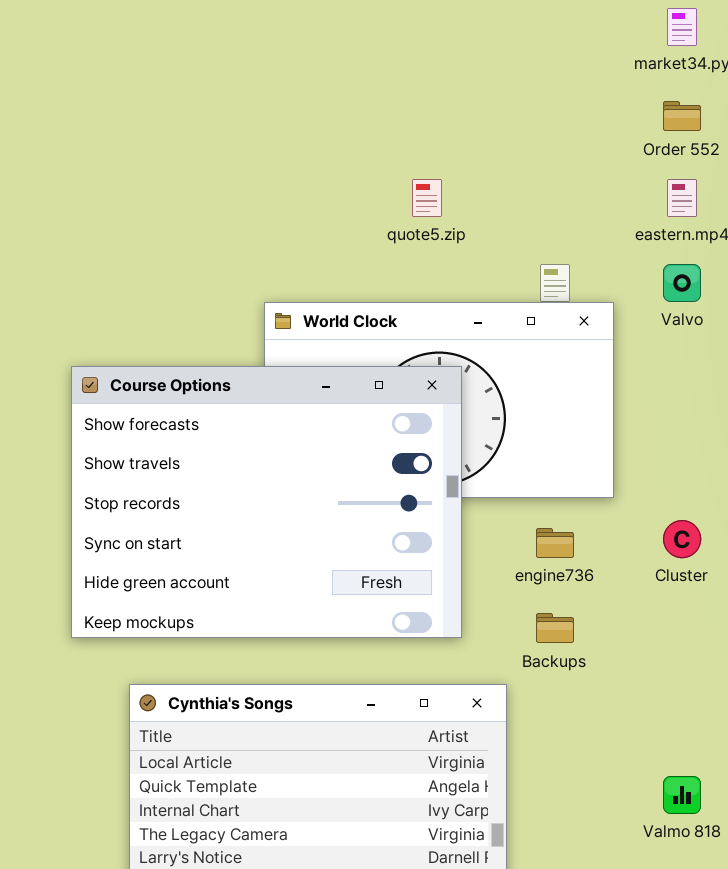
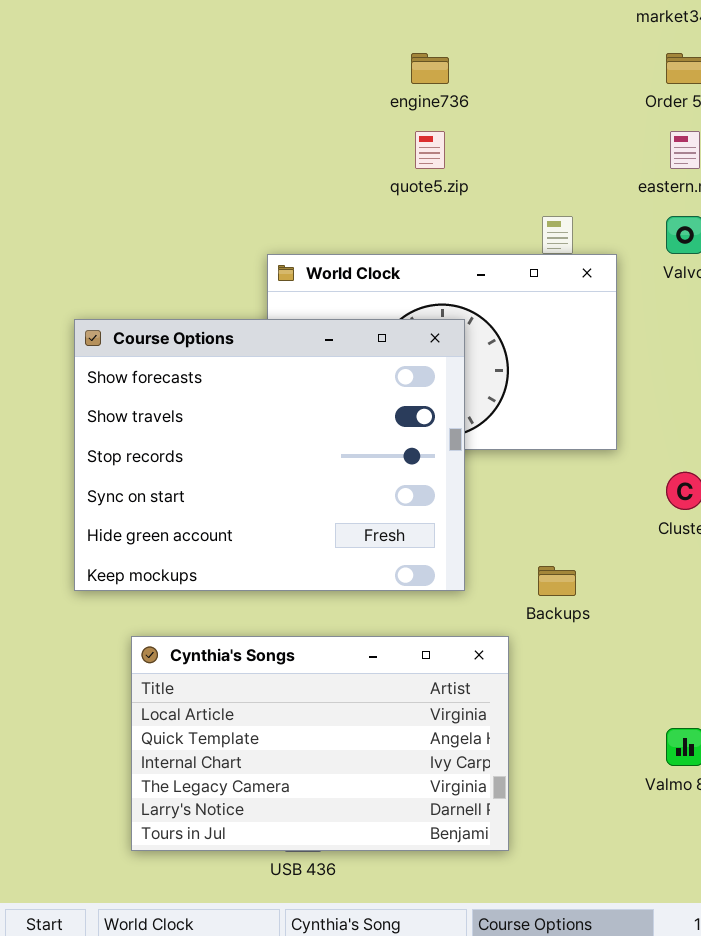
engine736: [536,528,574,558] -> [411,53,449,84], moved

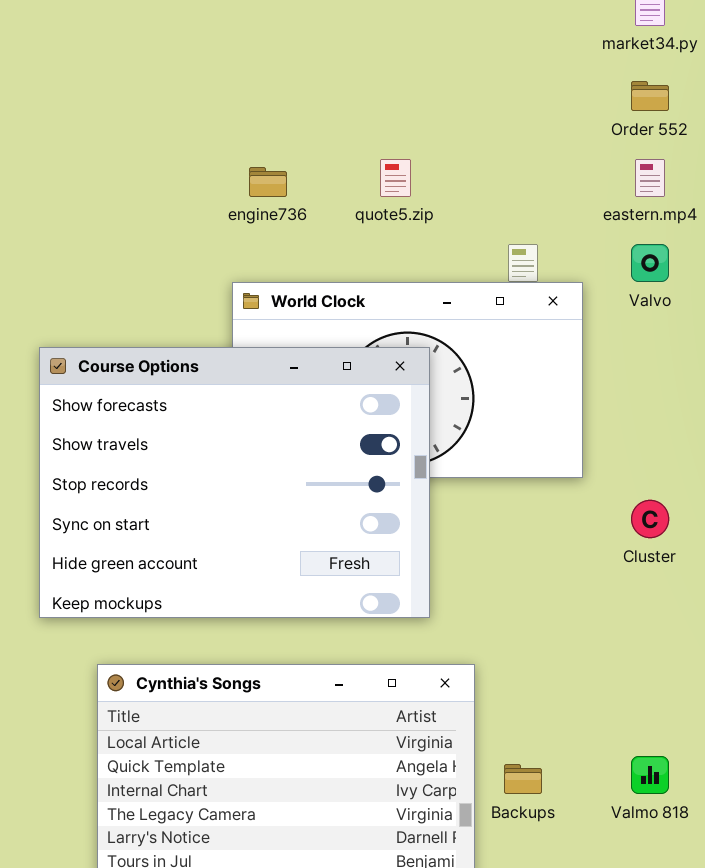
engine736: [411,53,449,84] -> [249,167,287,197], moved
Backups: [538,566,576,596] -> [504,764,542,794], moved

